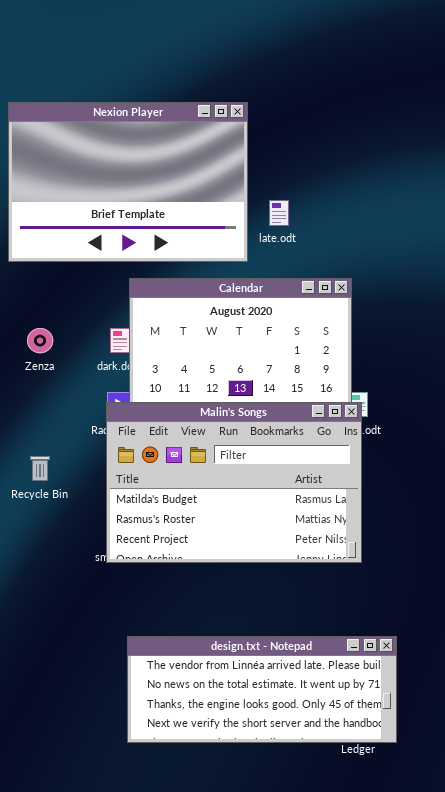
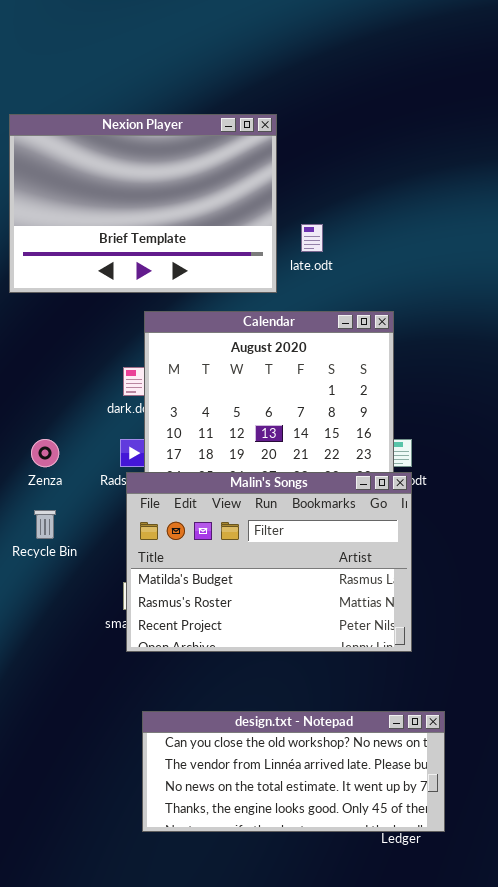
Zenza: [27,328,53,353] -> [31,439,59,467], moved
Malin's Songs: [106,402,362,563] -> [126,472,412,652], moved
design.txt - Notepad: [127,636,397,743] -> [142,711,445,832], scrolled up 1 row

